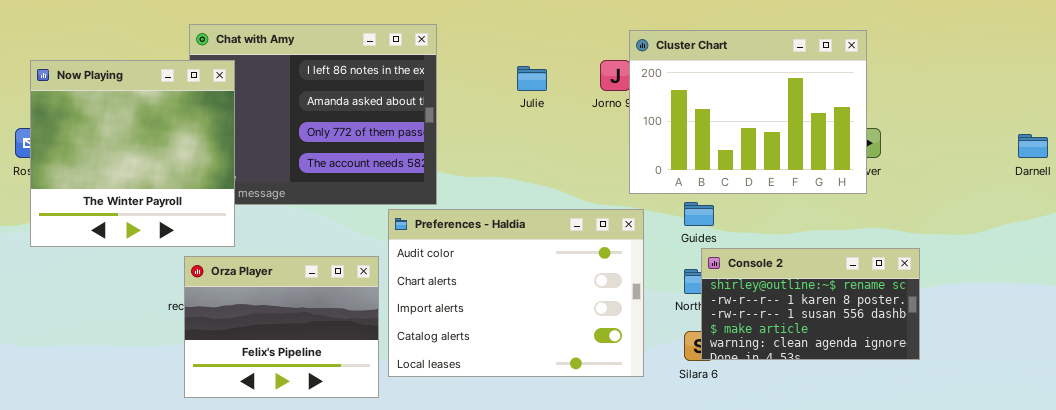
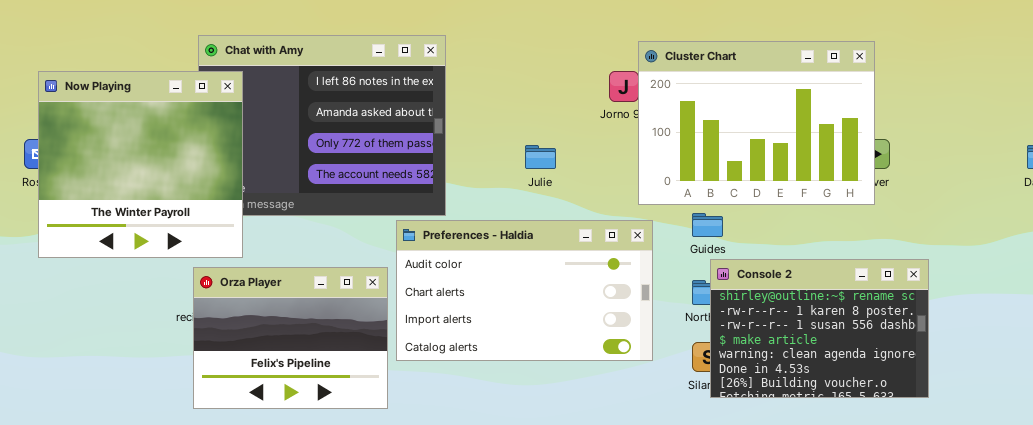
Julie: [517,66,547,91] -> [525,145,556,169], moved
Preferences - Haldia: [388,209,644,377] -> [396,220,653,361], resized
Console 2: [701,248,920,360] -> [710,259,929,398], resized

